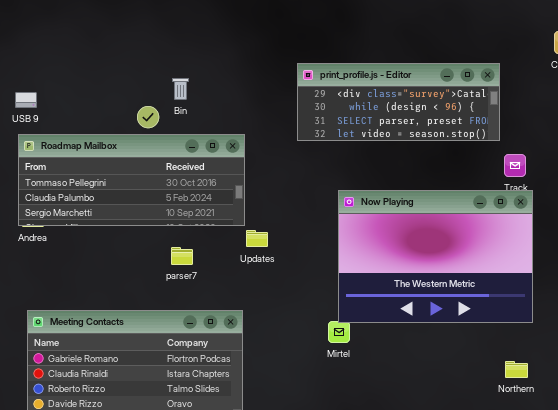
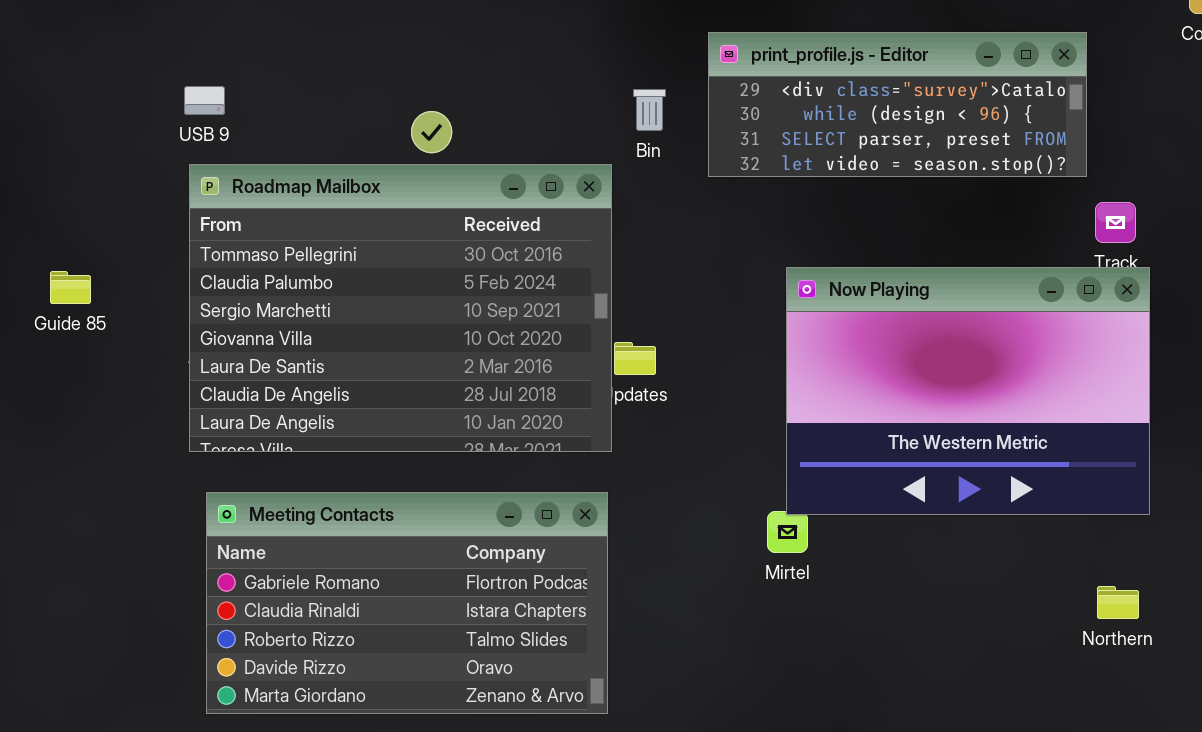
Bin: [172,78,189,100] -> [633,89,666,131], moved
Roadmap Mailbox: [18,134,245,226] -> [189,164,612,452], resized

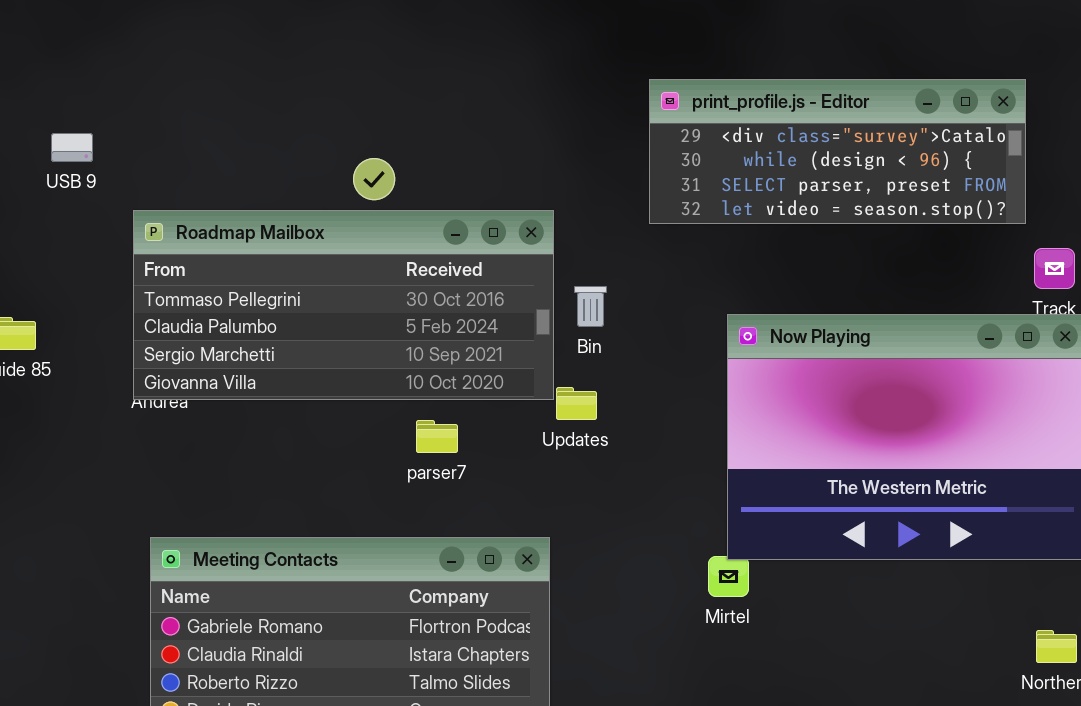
USB 9: [184,86,225,115] -> [51,133,93,162], moved
Bin: [633,89,666,131] -> [574,286,607,327], moved
Roadmap Mailbox: [189,164,612,452] -> [133,210,554,400], resized

